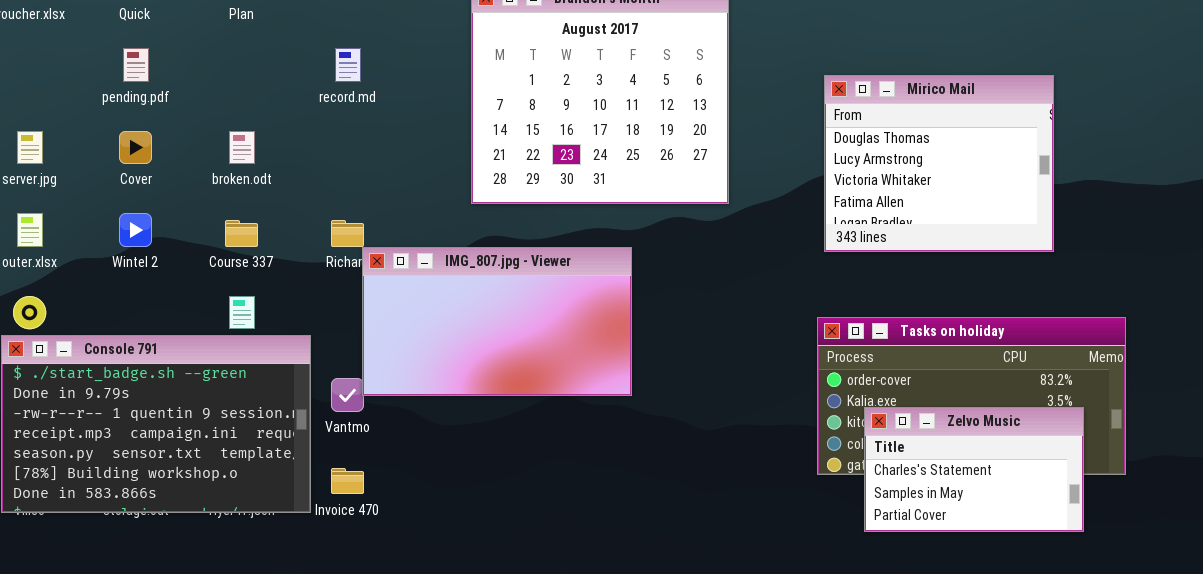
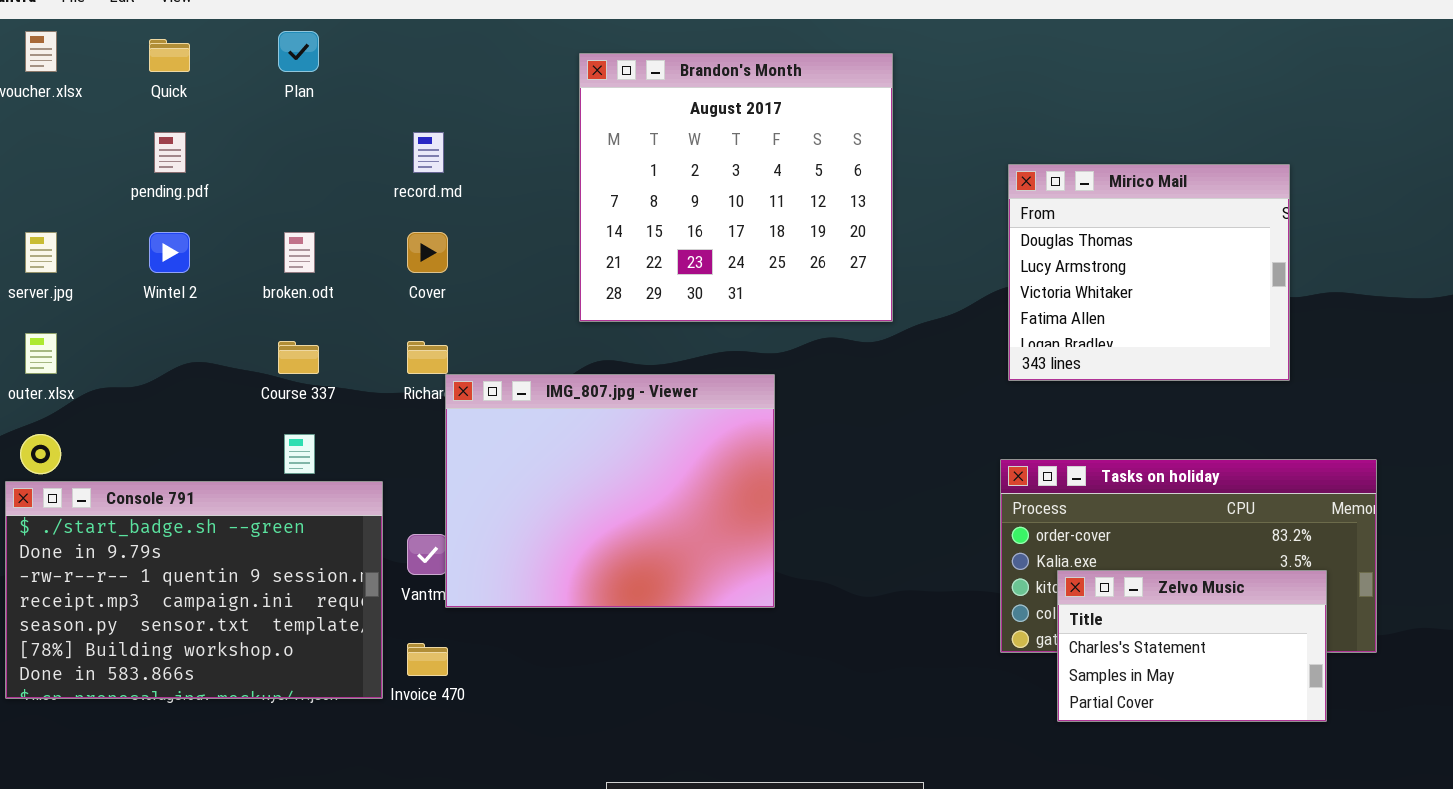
Cover: [119,131,152,164] -> [407,232,448,273], moved
Wintel 2: [119,213,152,247] -> [149,232,190,273], moved
IMG_807.jpg - Viewer: [362,247,632,396] -> [445,374,775,608], resized

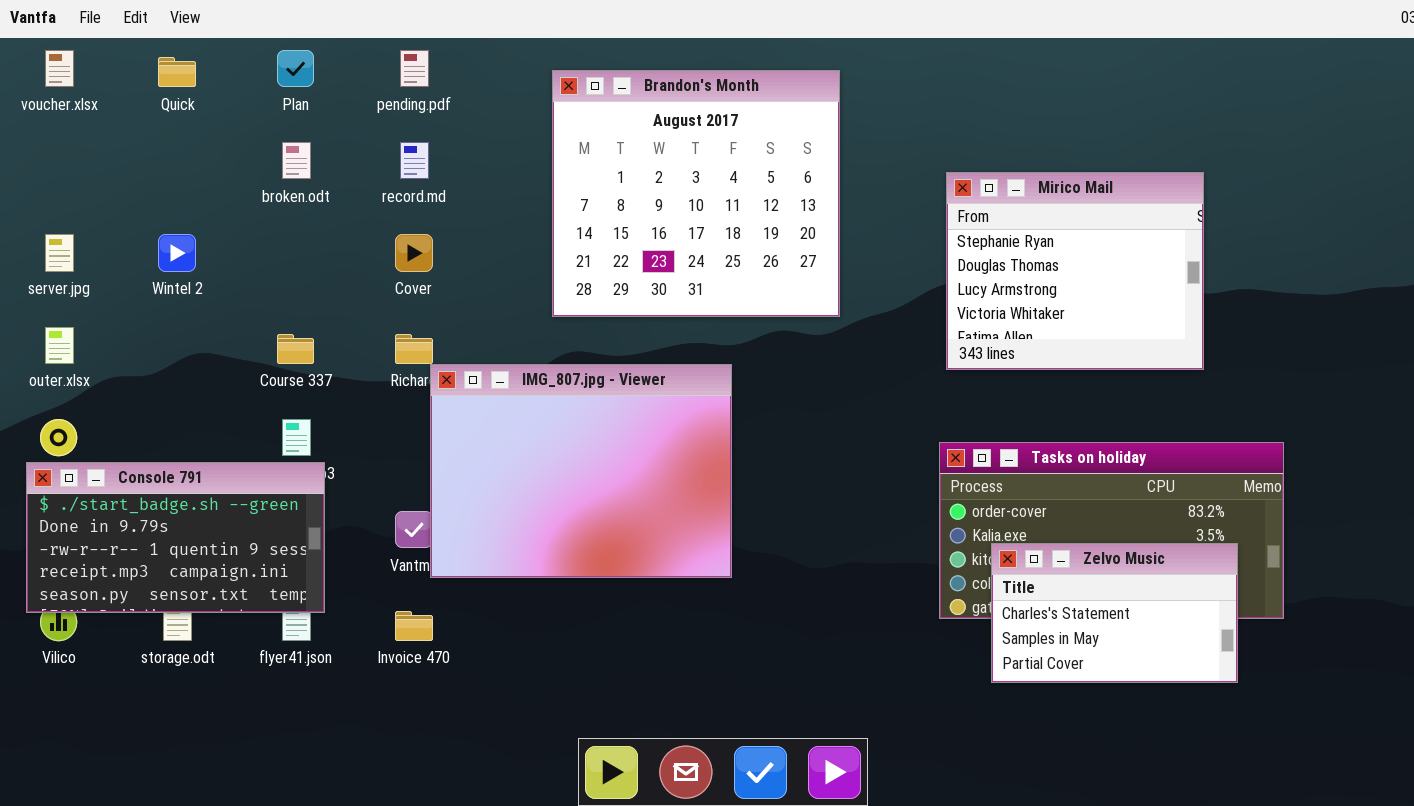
pending.pdf: [154,132,186,173] -> [400,50,429,87], moved
Mirico Mail: [1008,164,1290,381] -> [946,172,1204,370], scrolled up 1 row
broken.odt: [284,232,315,273] -> [282,142,311,179], moved
Console 791: [5,481,383,699] -> [26,462,325,613], resized

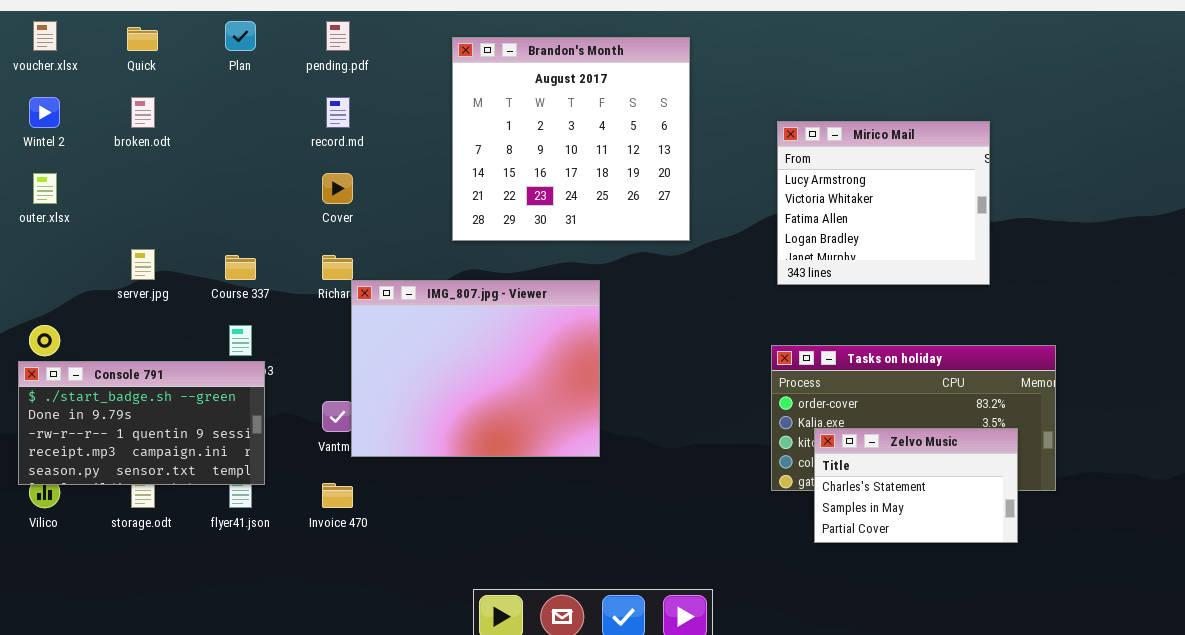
broken.odt: [282,142,311,179] -> [131,97,155,128], moved
Mirico Mail: [946,172,1204,370] -> [777,121,990,285], scrolled down 2 rows
server.jpg: [45,234,74,272] -> [131,249,155,280], moved
Wintel 2: [158,234,196,272] -> [29,97,60,128], moved
outer.xlsx: [45,327,74,364] -> [33,173,57,204], moved

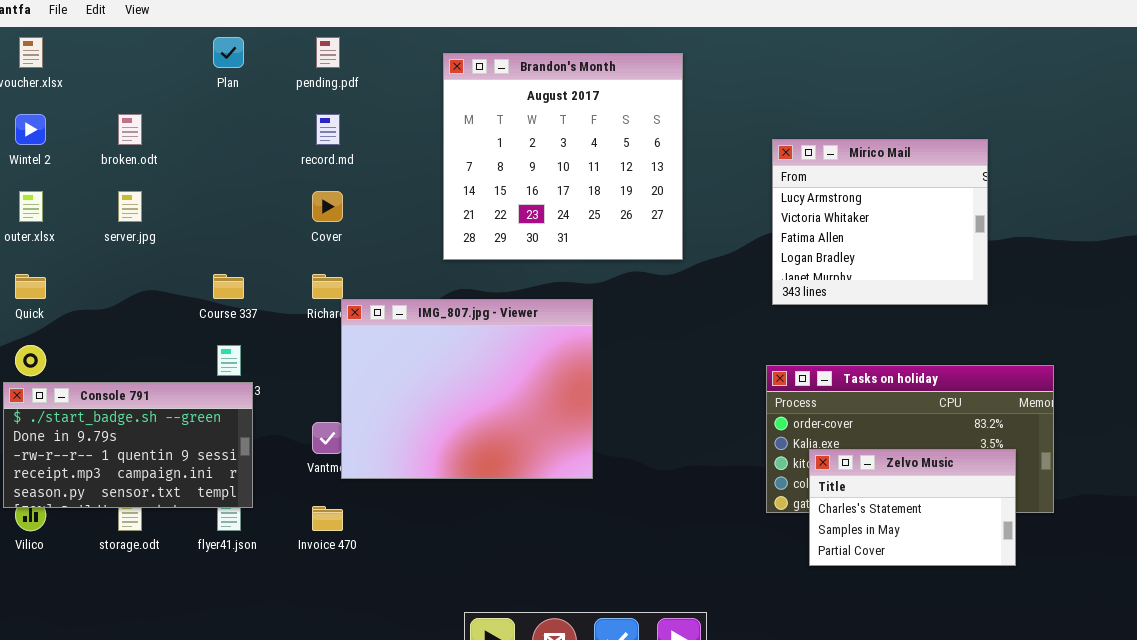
Quick: [127,27,158,51] -> [15,274,46,299], moved
server.jpg: [131,249,155,280] -> [118,191,142,222], moved

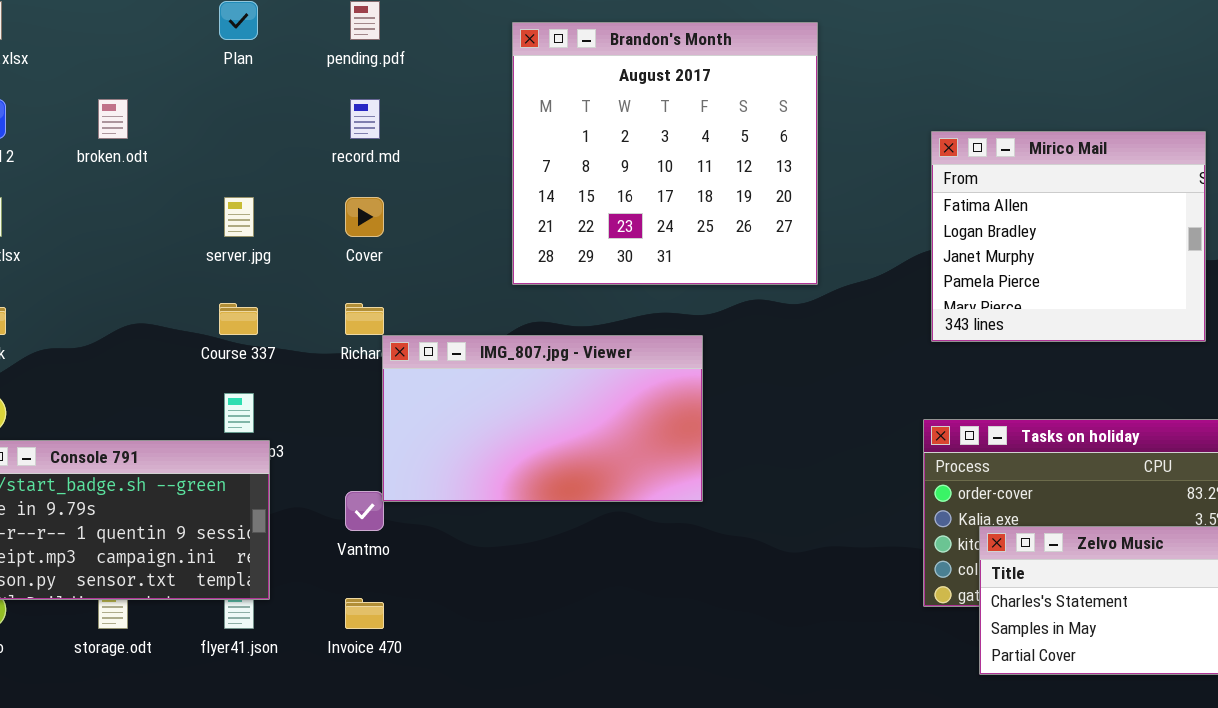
Mirico Mail: [772,139,988,305] -> [931,131,1206,342], scrolled down 2 rows
server.jpg: [118,191,142,222] -> [224,197,254,237], moved
IMG_807.jpg - Viewer: [341,299,593,479] -> [382,335,703,502], resized

